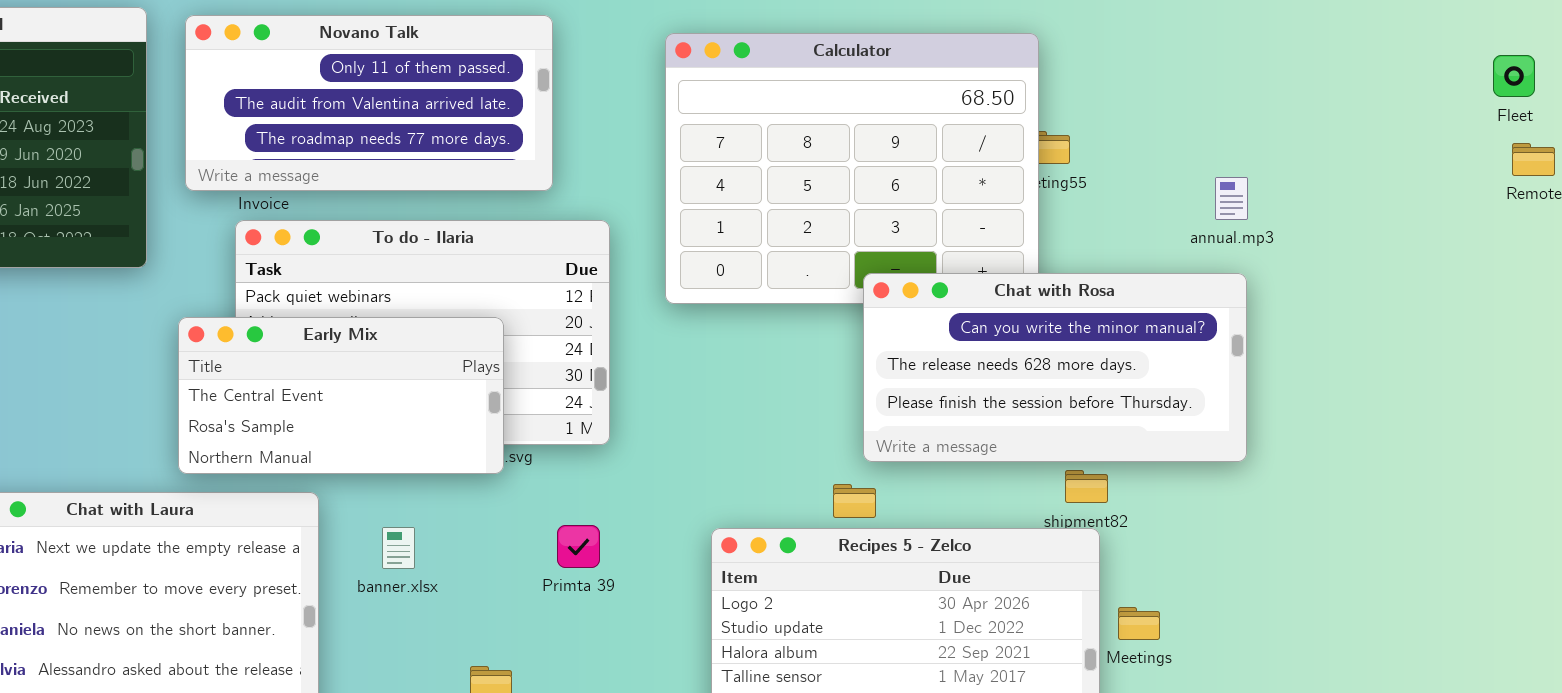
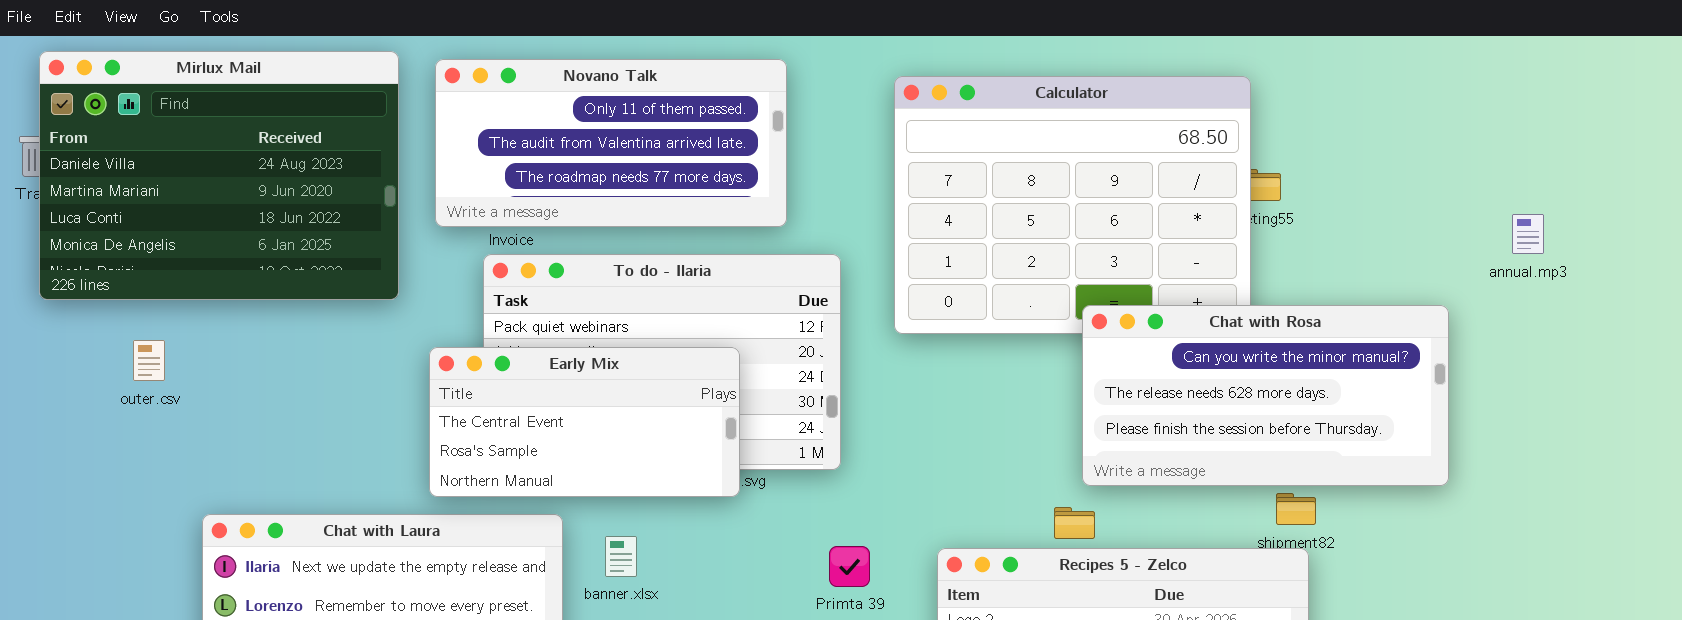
annual.mp3: [1215,177,1248,220] -> [1512,214,1544,254], moved
Primta 39: [557,525,600,568] -> [829,546,870,587], moved
banner.xlsx: [382,527,415,569] -> [605,536,637,577], moved

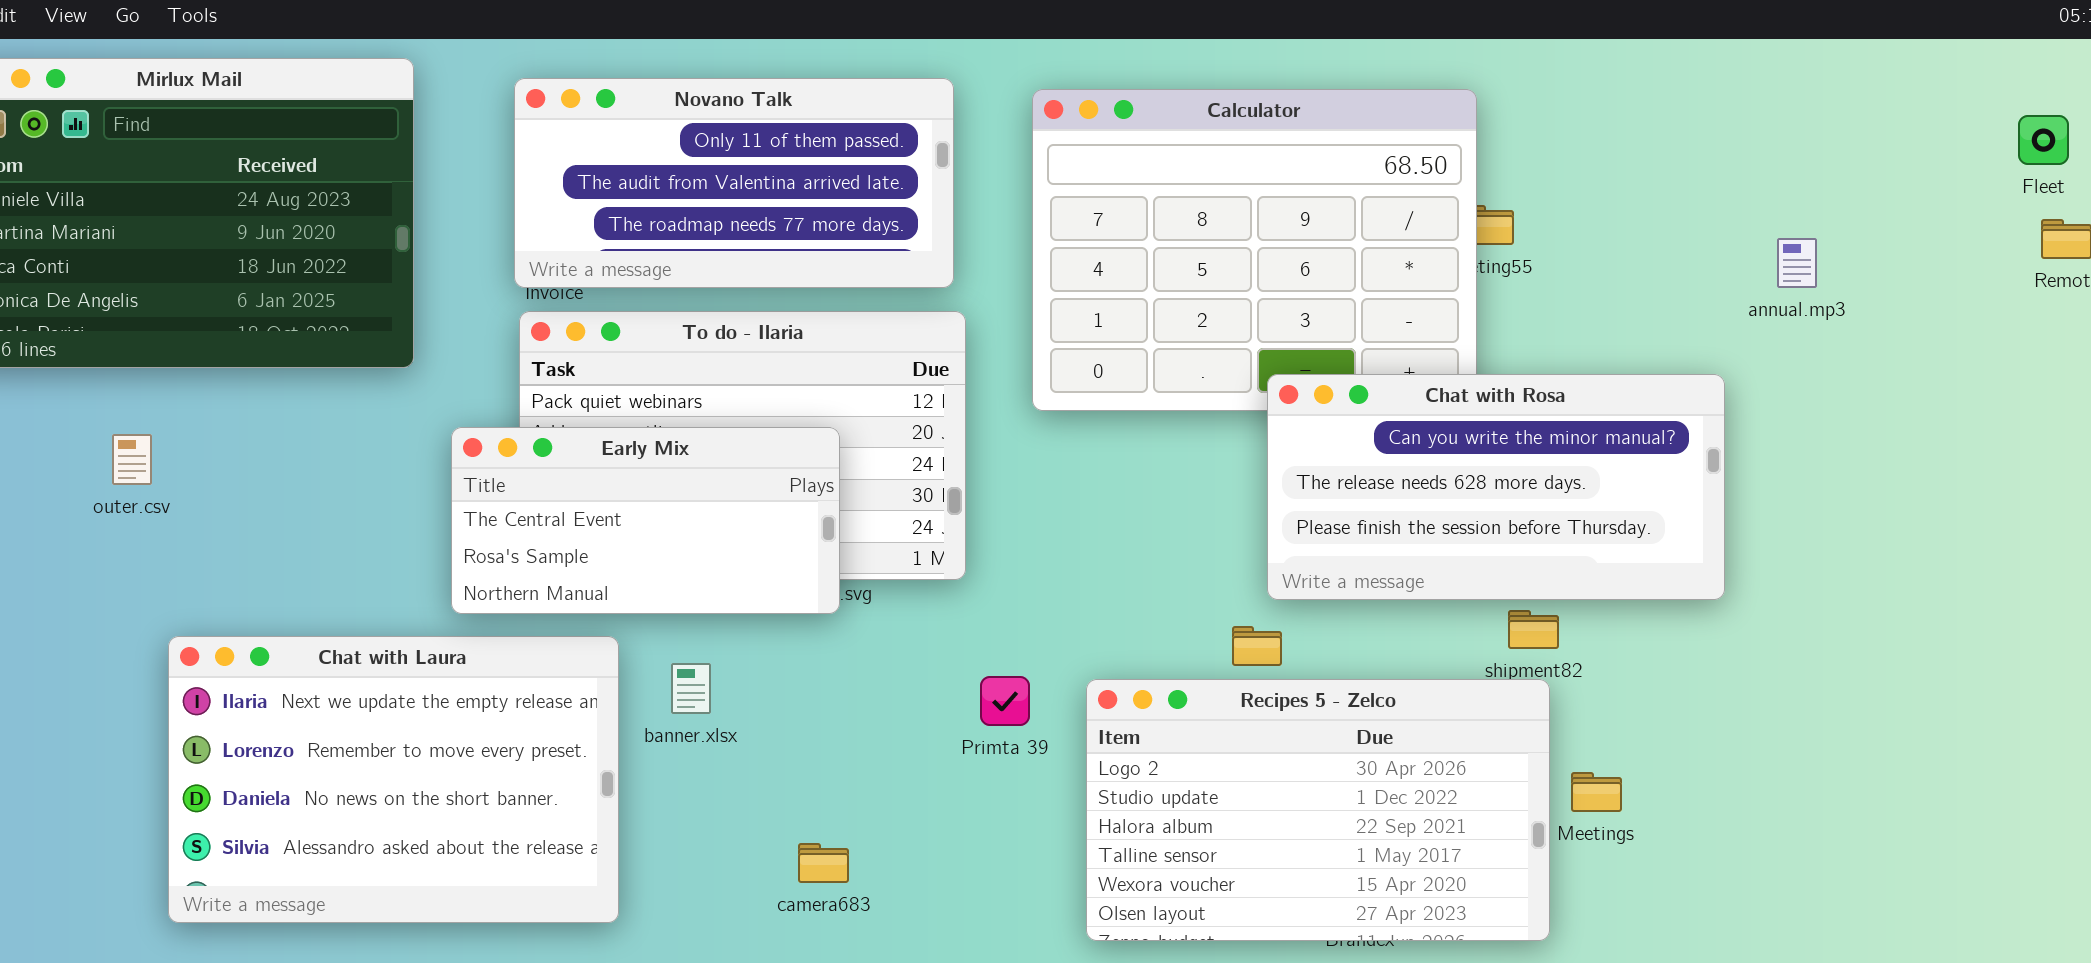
Novano Talk: [435,59,787,227] -> [514,78,954,288], moved
annual.mp3: [1512,214,1544,254] -> [1777,238,1817,288], moved
outer.csv: [133,340,165,381] -> [112,434,152,485], moved
Primta 39: [829,546,870,587] -> [980,676,1030,726], moved

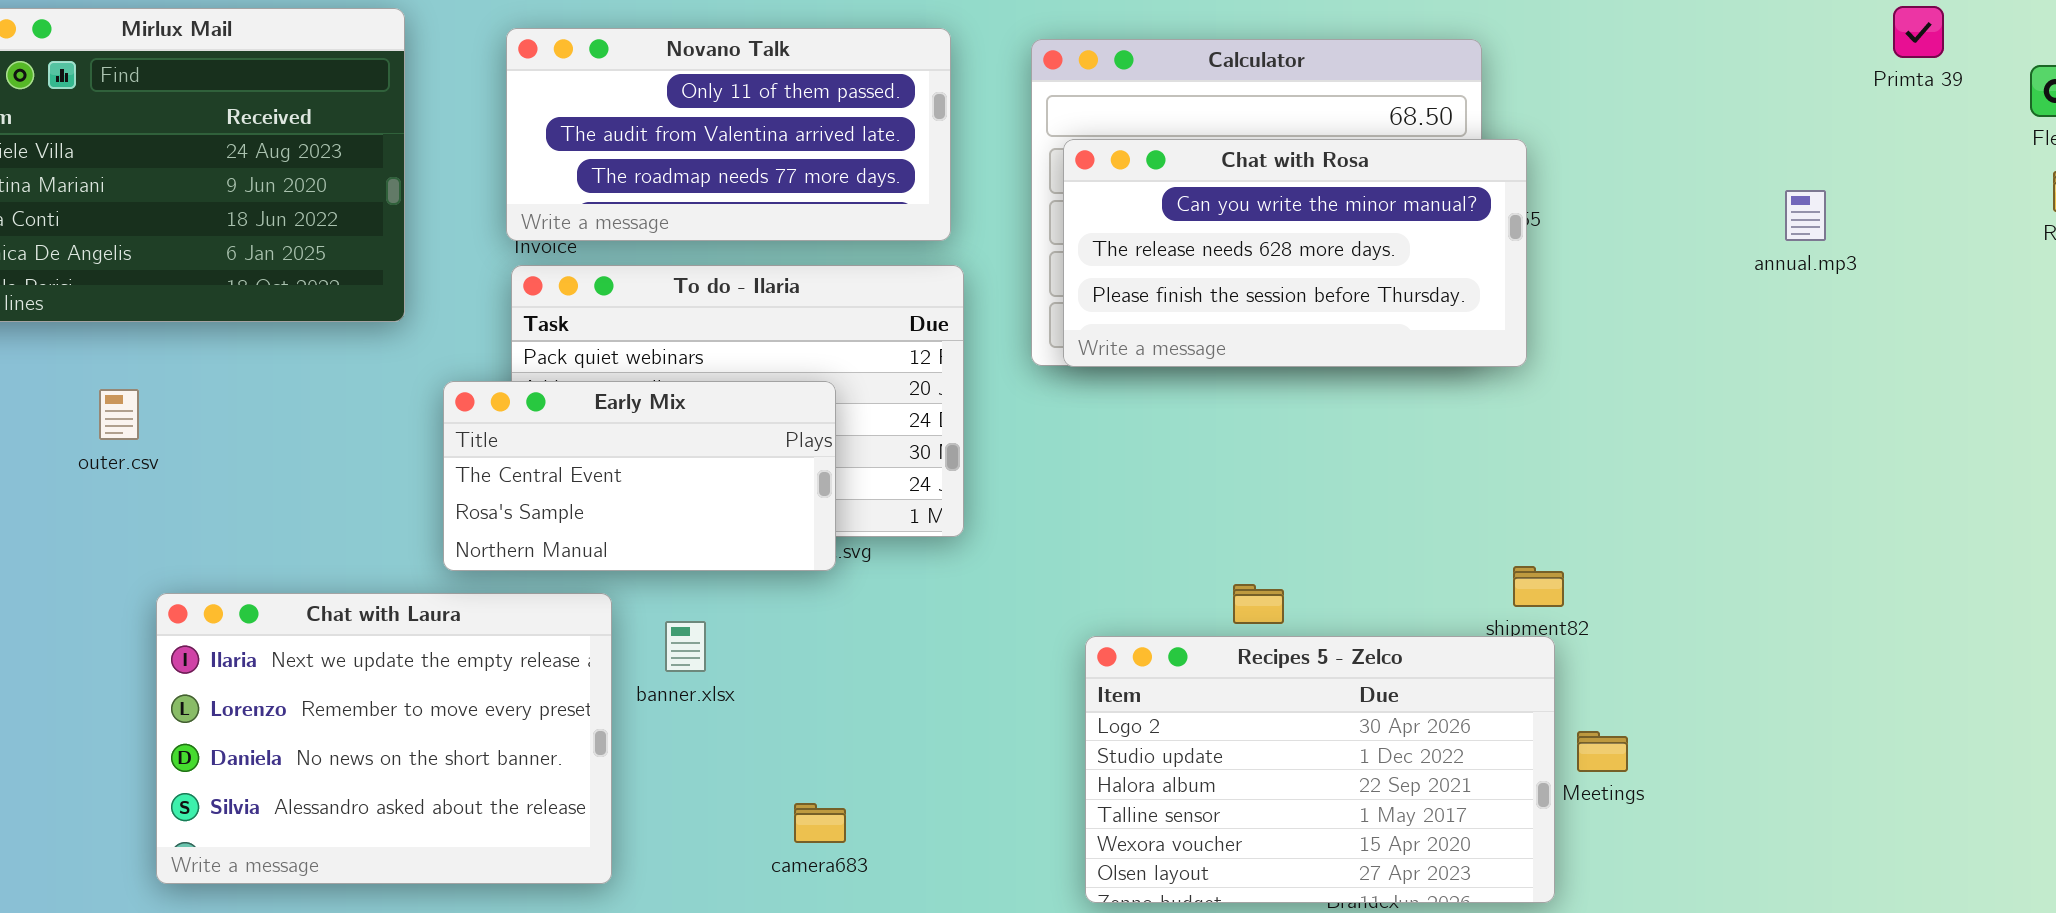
Chat with Rosa: [1267,374,1725,600] -> [1063,139,1527,367], moved
Primta 39: [980,676,1030,726] -> [1893,6,1944,58], moved

